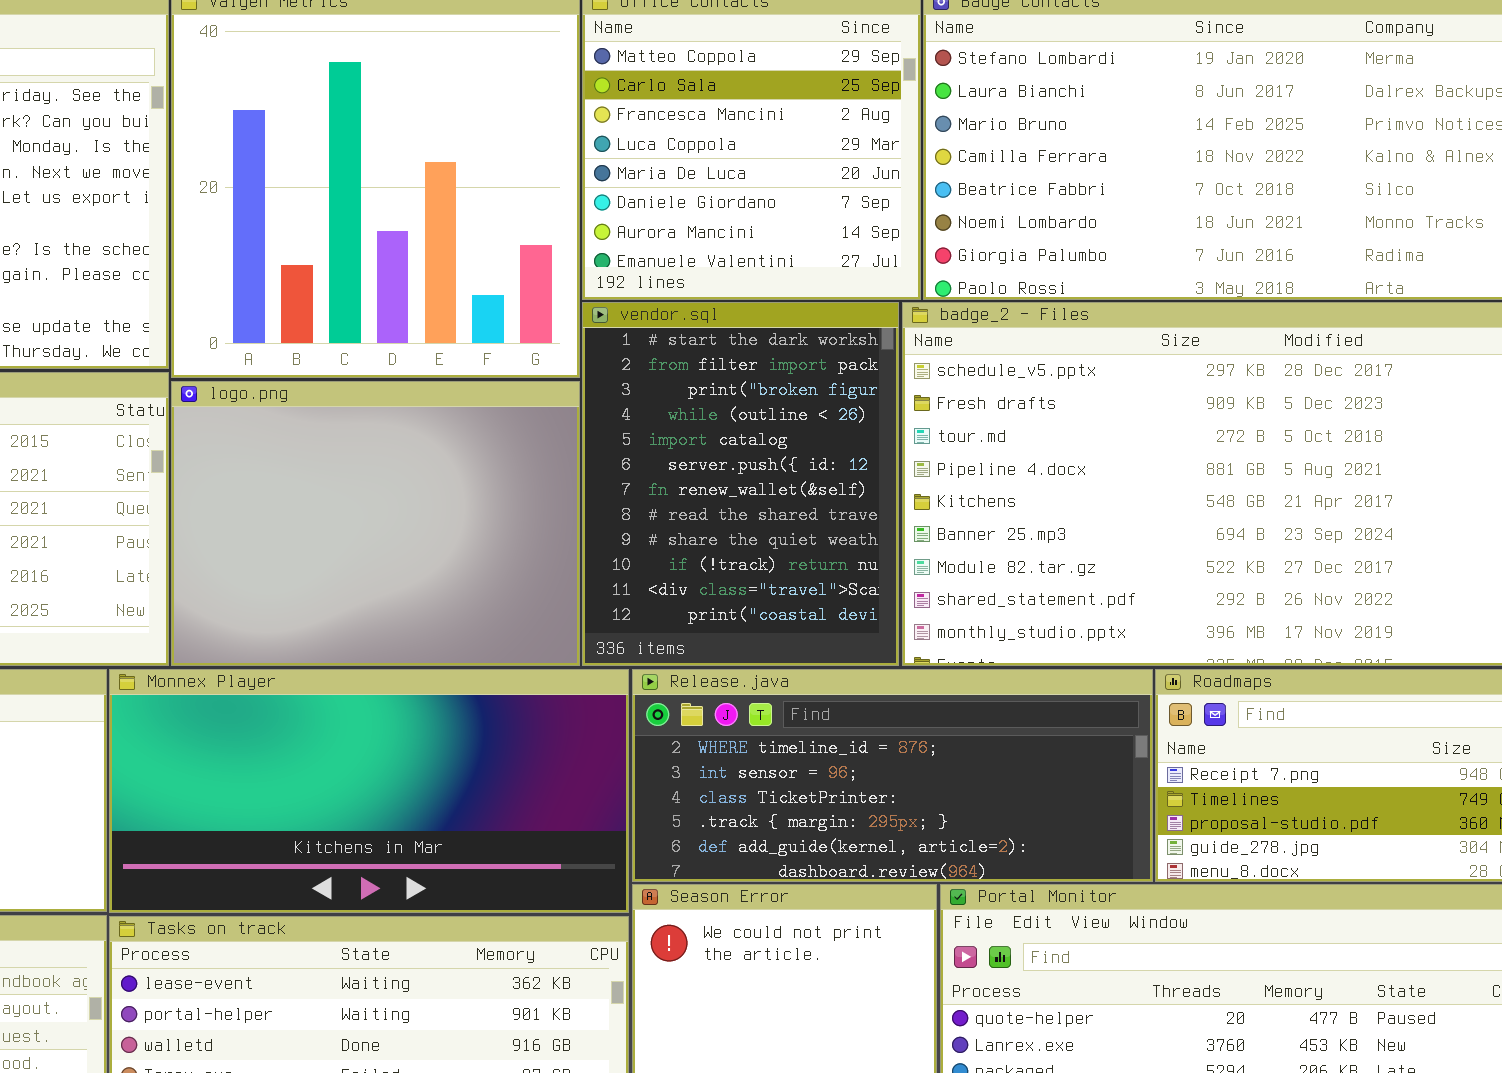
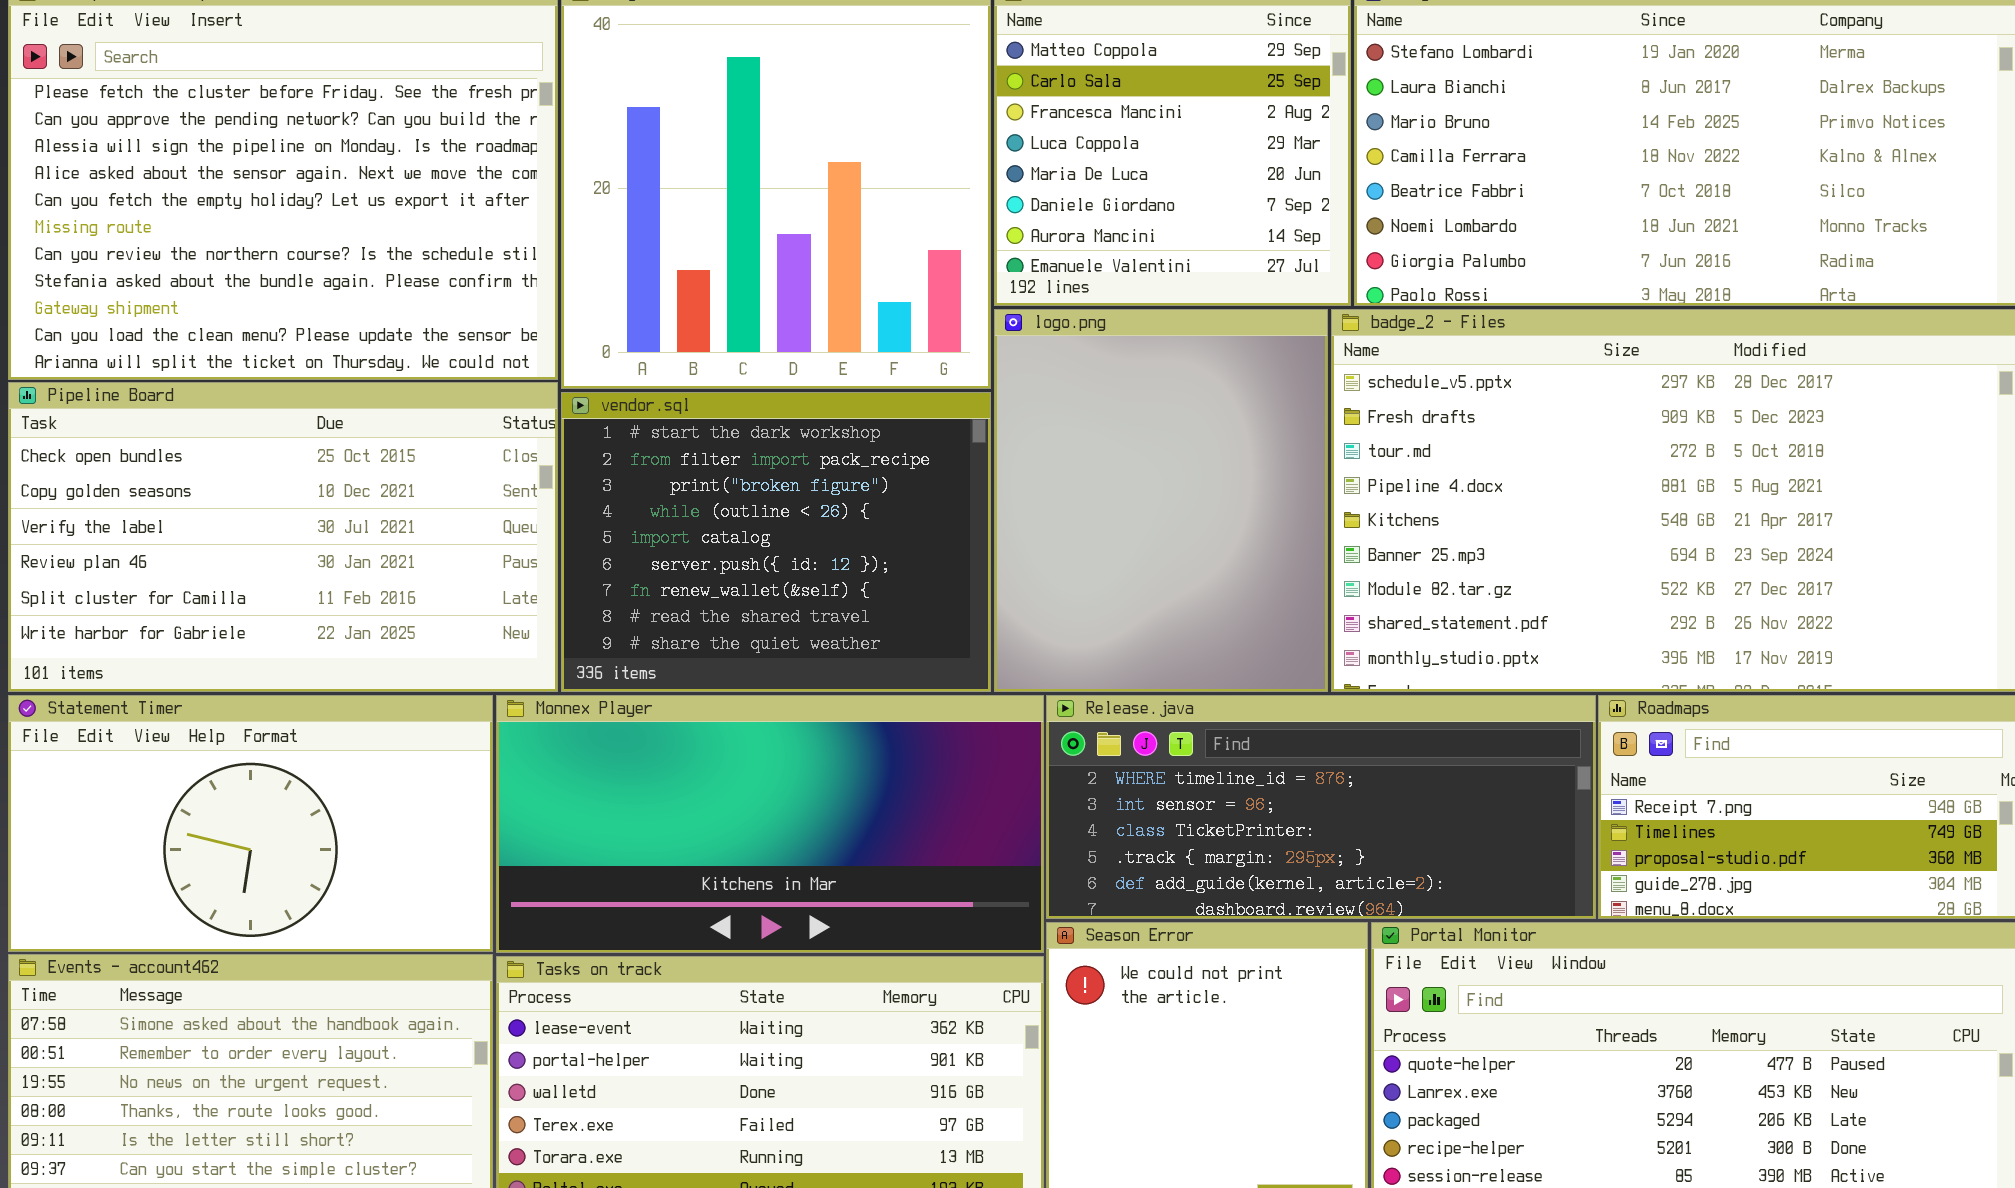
vendor.sql: [582,302,899,666] -> [561,392,991,692], moved, resized
logo.png: [171,381,580,666] -> [994,309,1328,692], moved, resized

